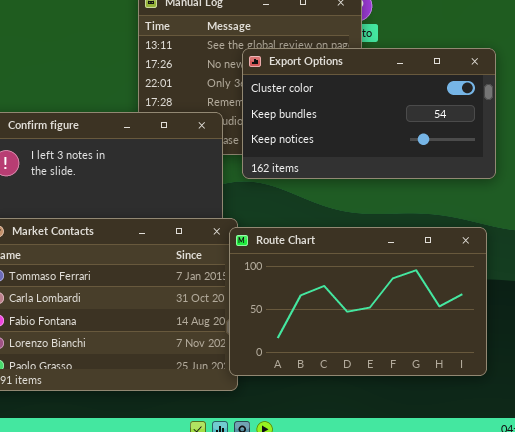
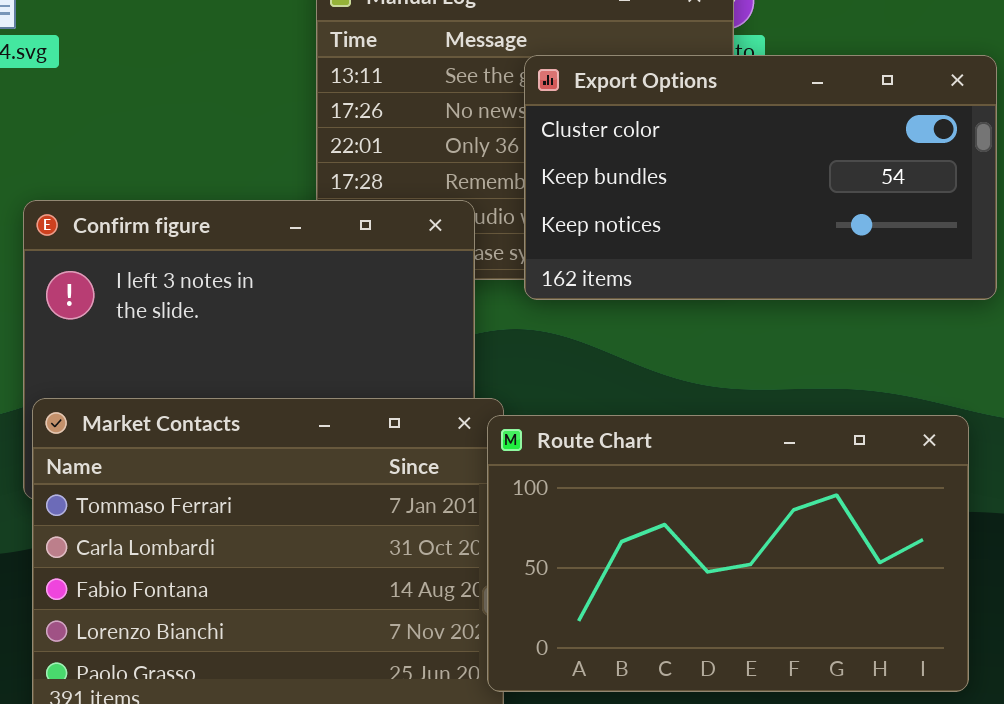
Export Options: [242,48,496,179] -> [524,55,997,300], moved

